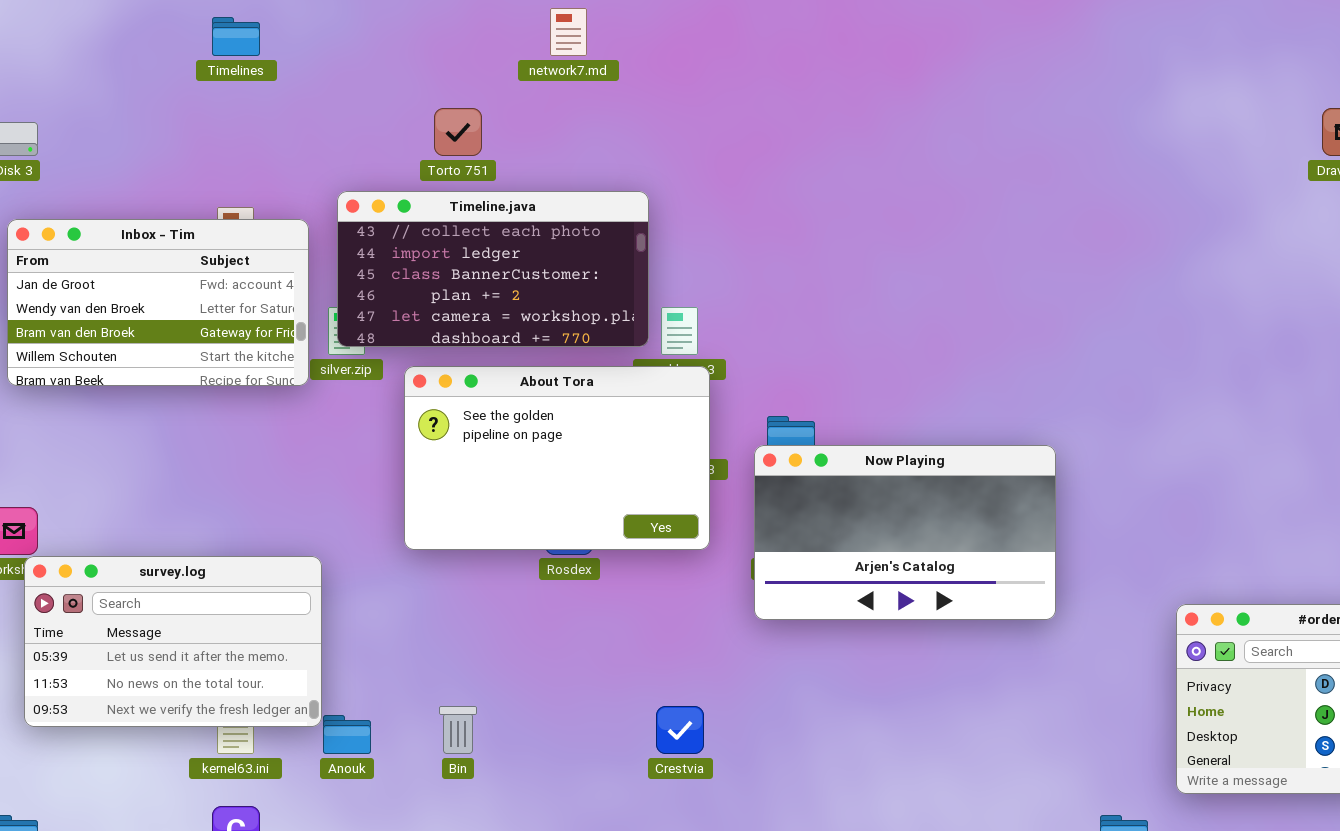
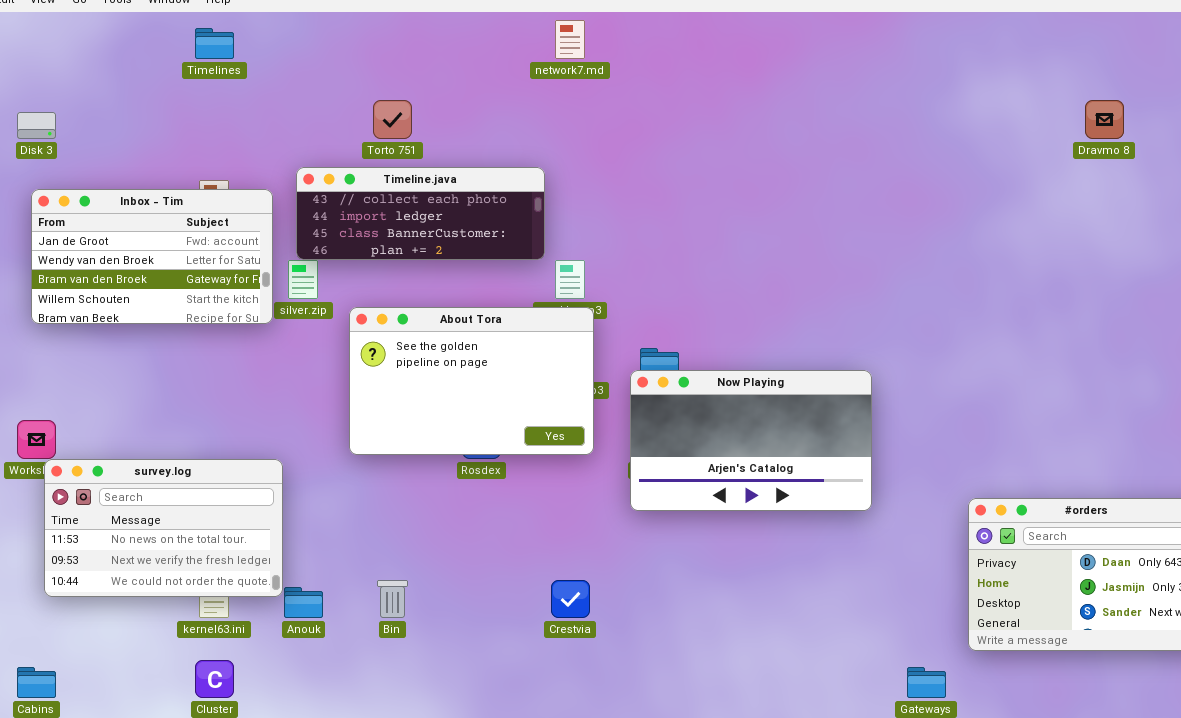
network7.md: [550,8,587,56] -> [555,20,585,59], moved
Timeline.java: [337,191,649,347] -> [296,167,545,260], resized
survey.log: [24,556,322,727] -> [44,459,283,597], scrolled down 1 row

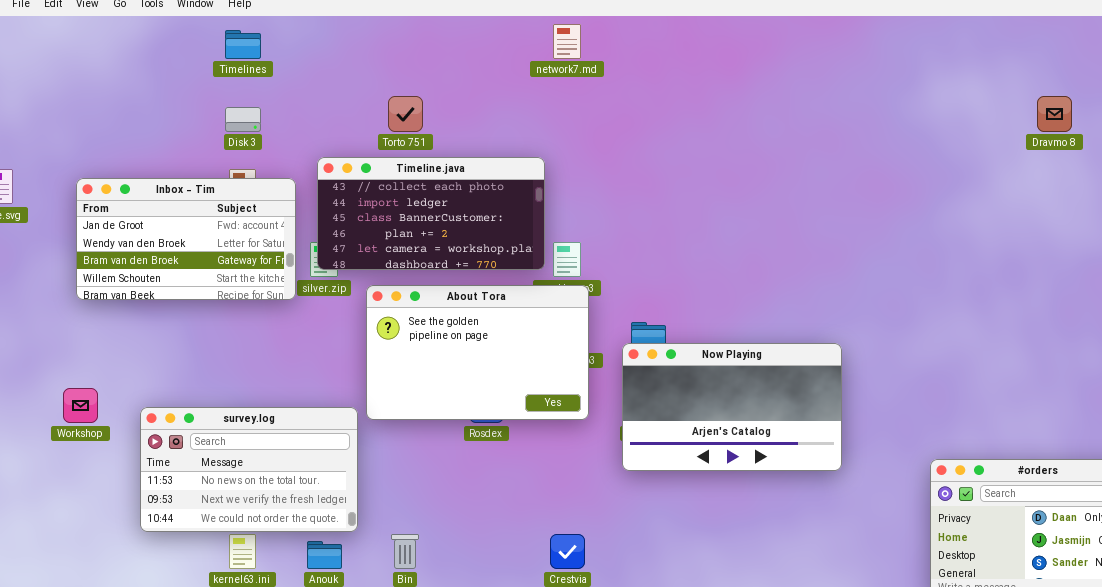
Disk 3: [17,112,56,139] -> [225,107,261,132], moved
Timeline.java: [296,167,545,260] -> [317,157,545,270], resized
survey.log: [44,459,283,597] -> [140,407,358,532], moved

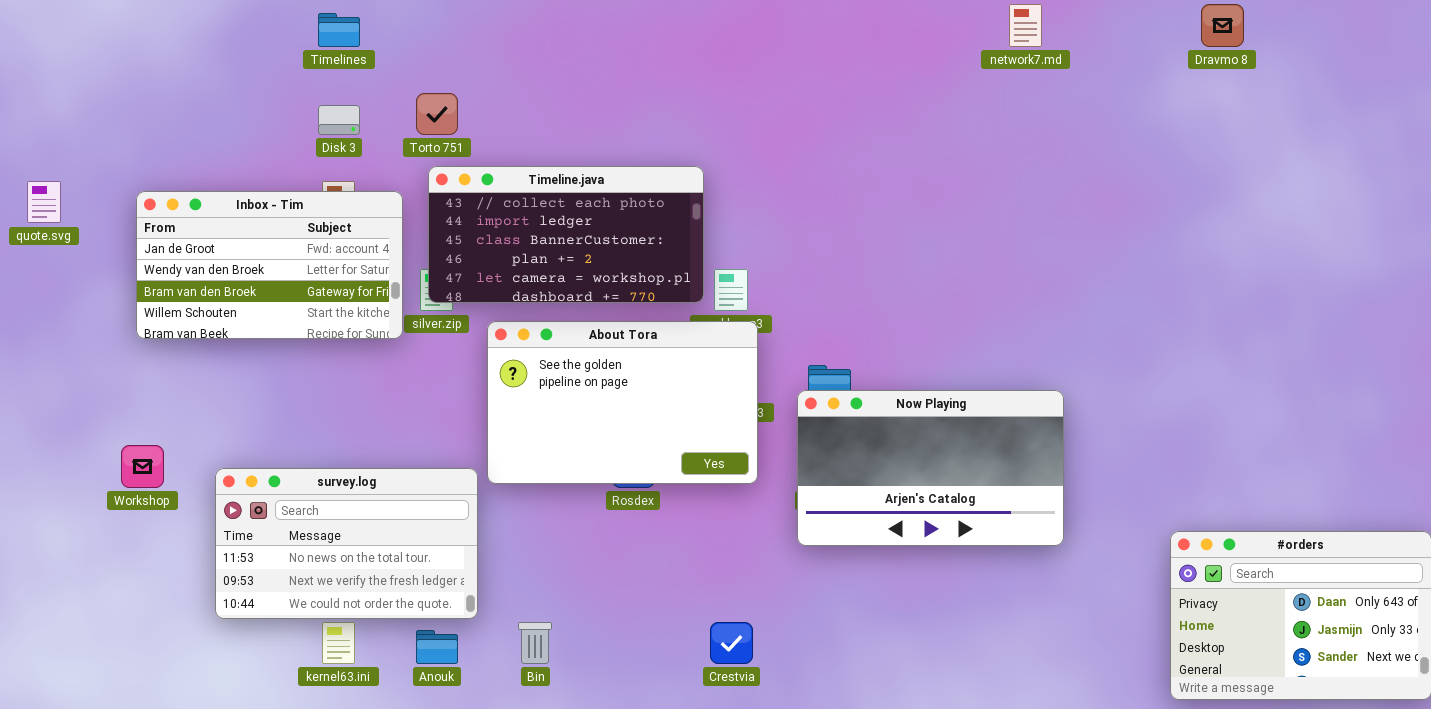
network7.md: [553,24,581,59] -> [1009,4,1042,47], moved
Torto 751: [388,96,423,132] -> [416,93,458,135], moved
Dravmo 8: [1037,96,1072,132] -> [1201,4,1244,47], moved

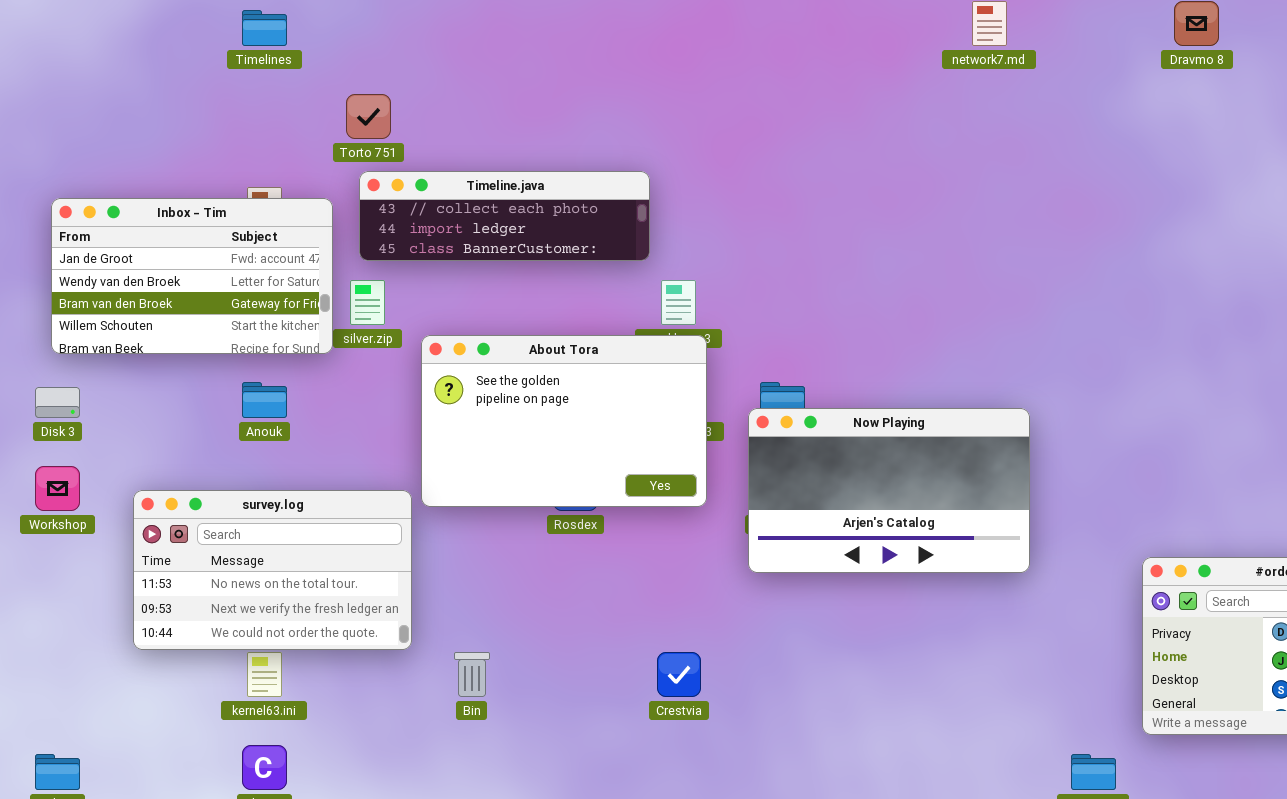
Disk 3: [318,105,360,135] -> [35,387,80,418], moved
Timeline.java: [428,166,704,303] -> [359,171,650,261], resized
Anouk: [416,630,458,664] -> [242,382,287,418], moved

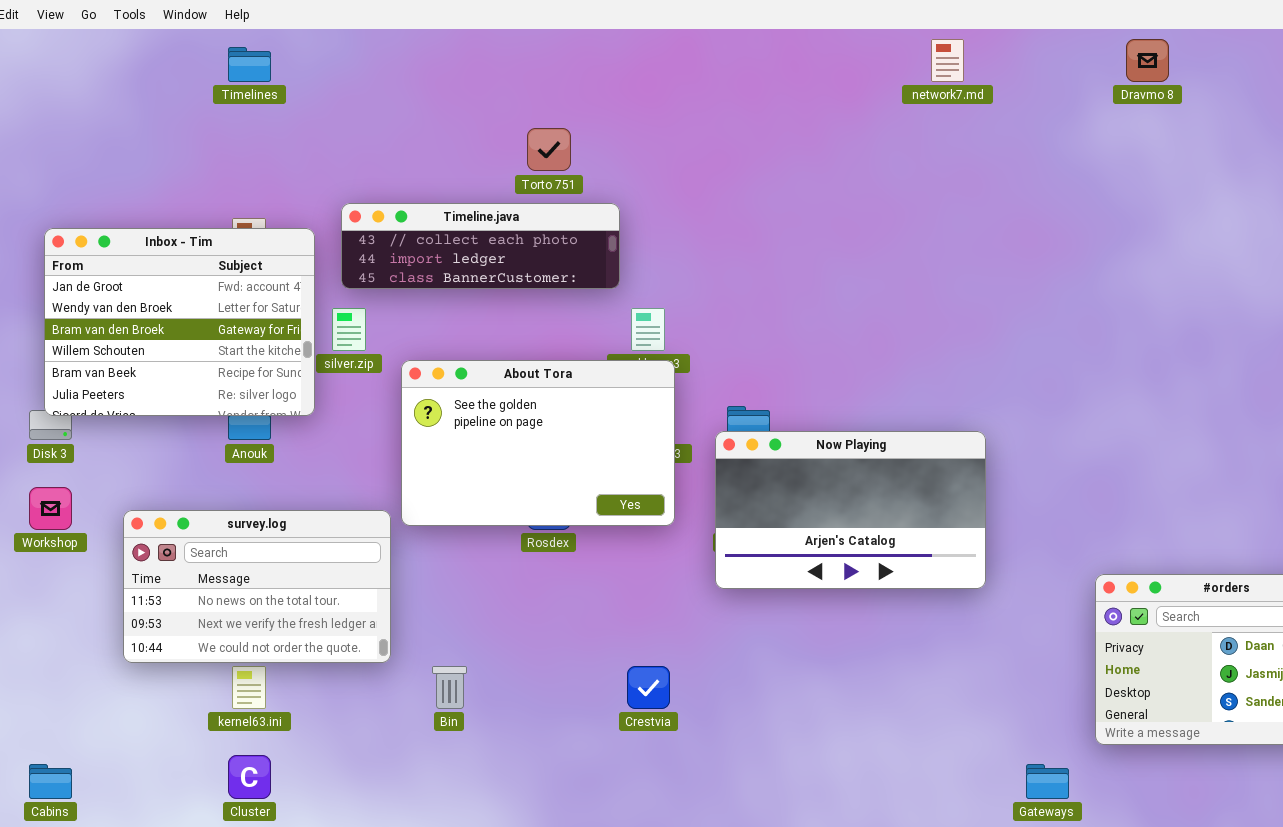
Torto 751: [346,94,391,139] -> [527,128,571,171], moved
Inbox - Tim: [51,198,333,354] -> [44,228,315,416], resized

